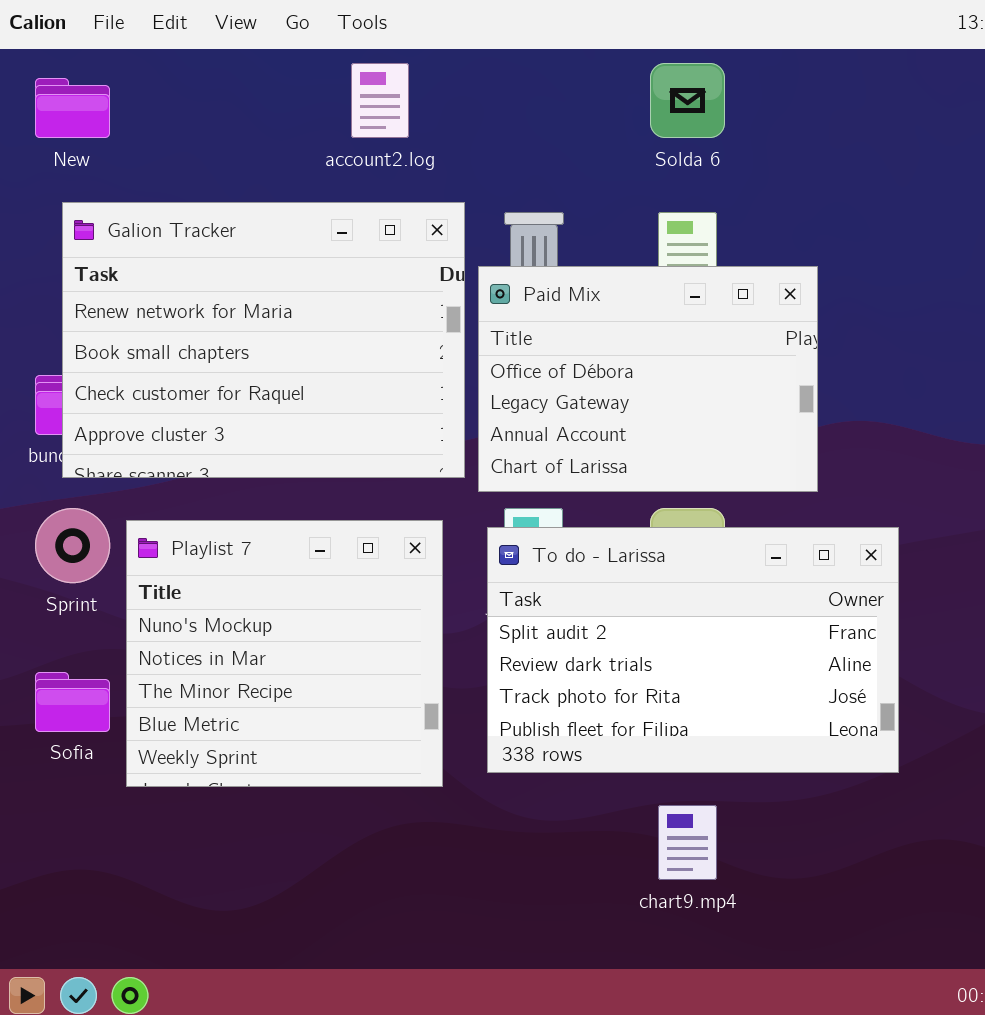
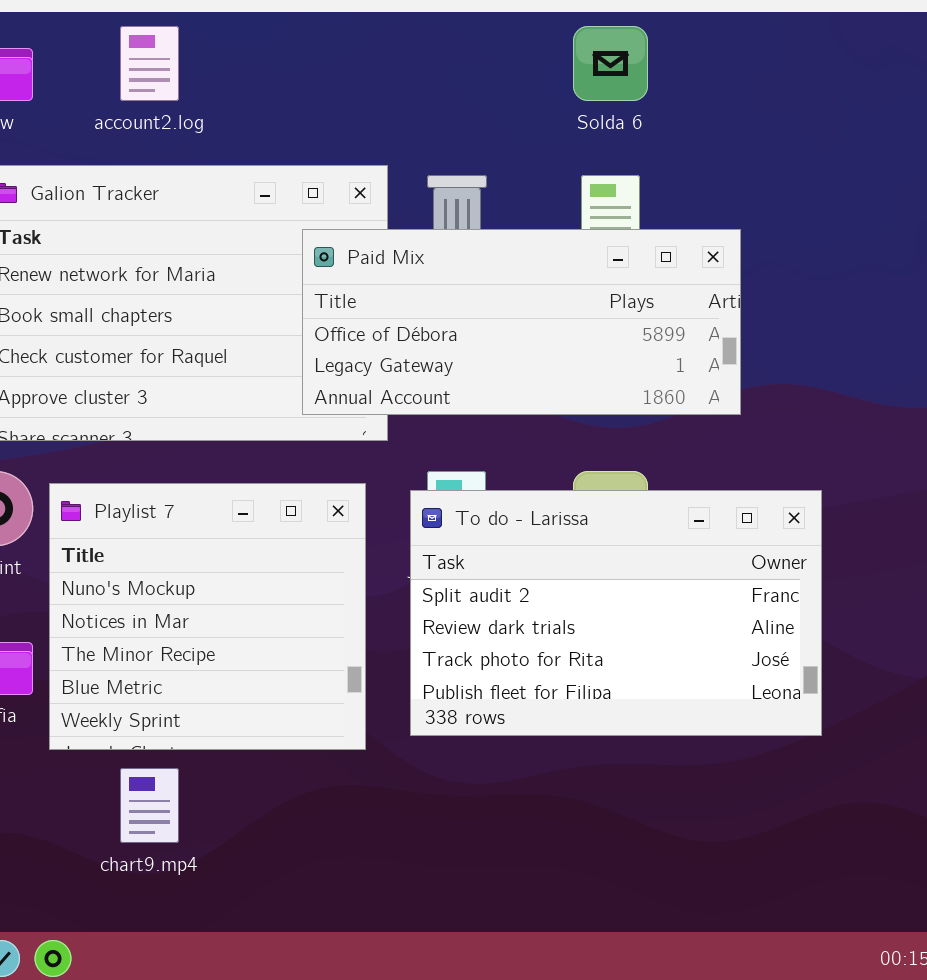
account2.log: [351,63,409,138] -> [120,26,179,101], moved
Paid Mix: [478,266,818,492] -> [302,229,741,415], resized
chart9.mp4: [658,805,717,880] -> [120,768,179,843], moved

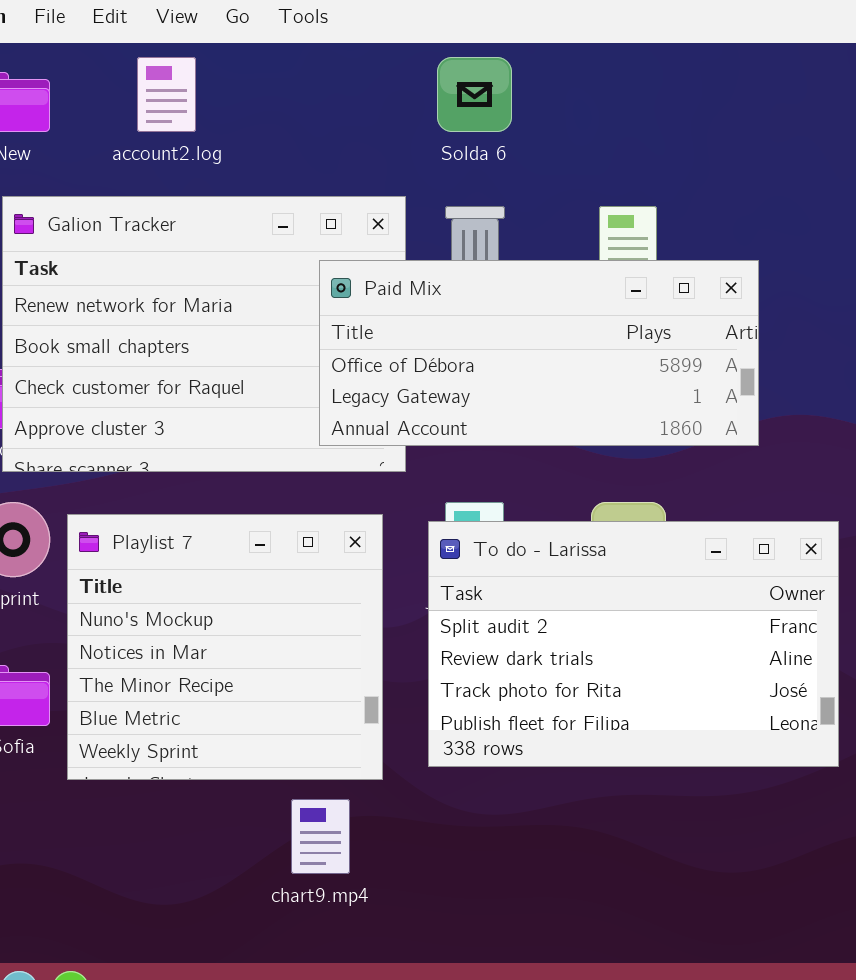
Solda 6: [573,26,648,101] -> [437,57,512,132], moved
chart9.mp4: [120,768,179,843] -> [291,799,350,874], moved

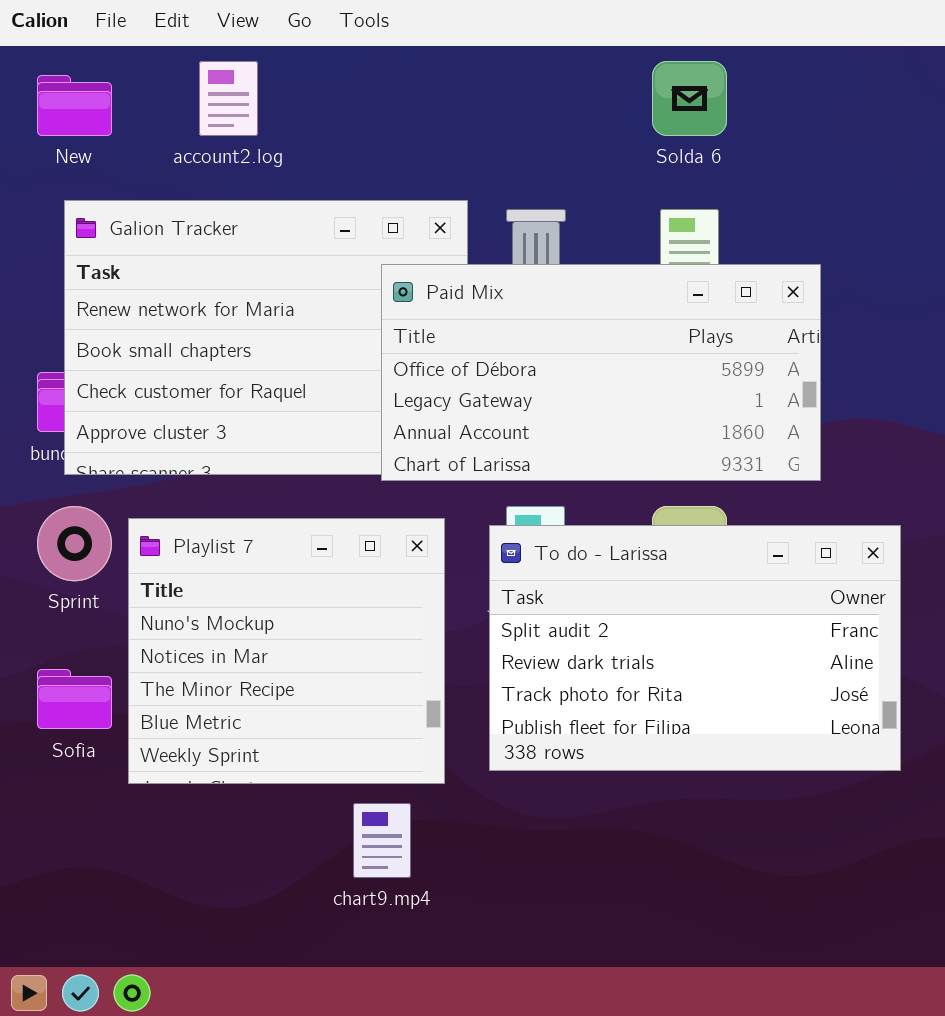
Solda 6: [437,57,512,132] -> [652,61,727,136], moved
Paid Mix: [319,260,759,446] -> [381,264,821,481], resized

